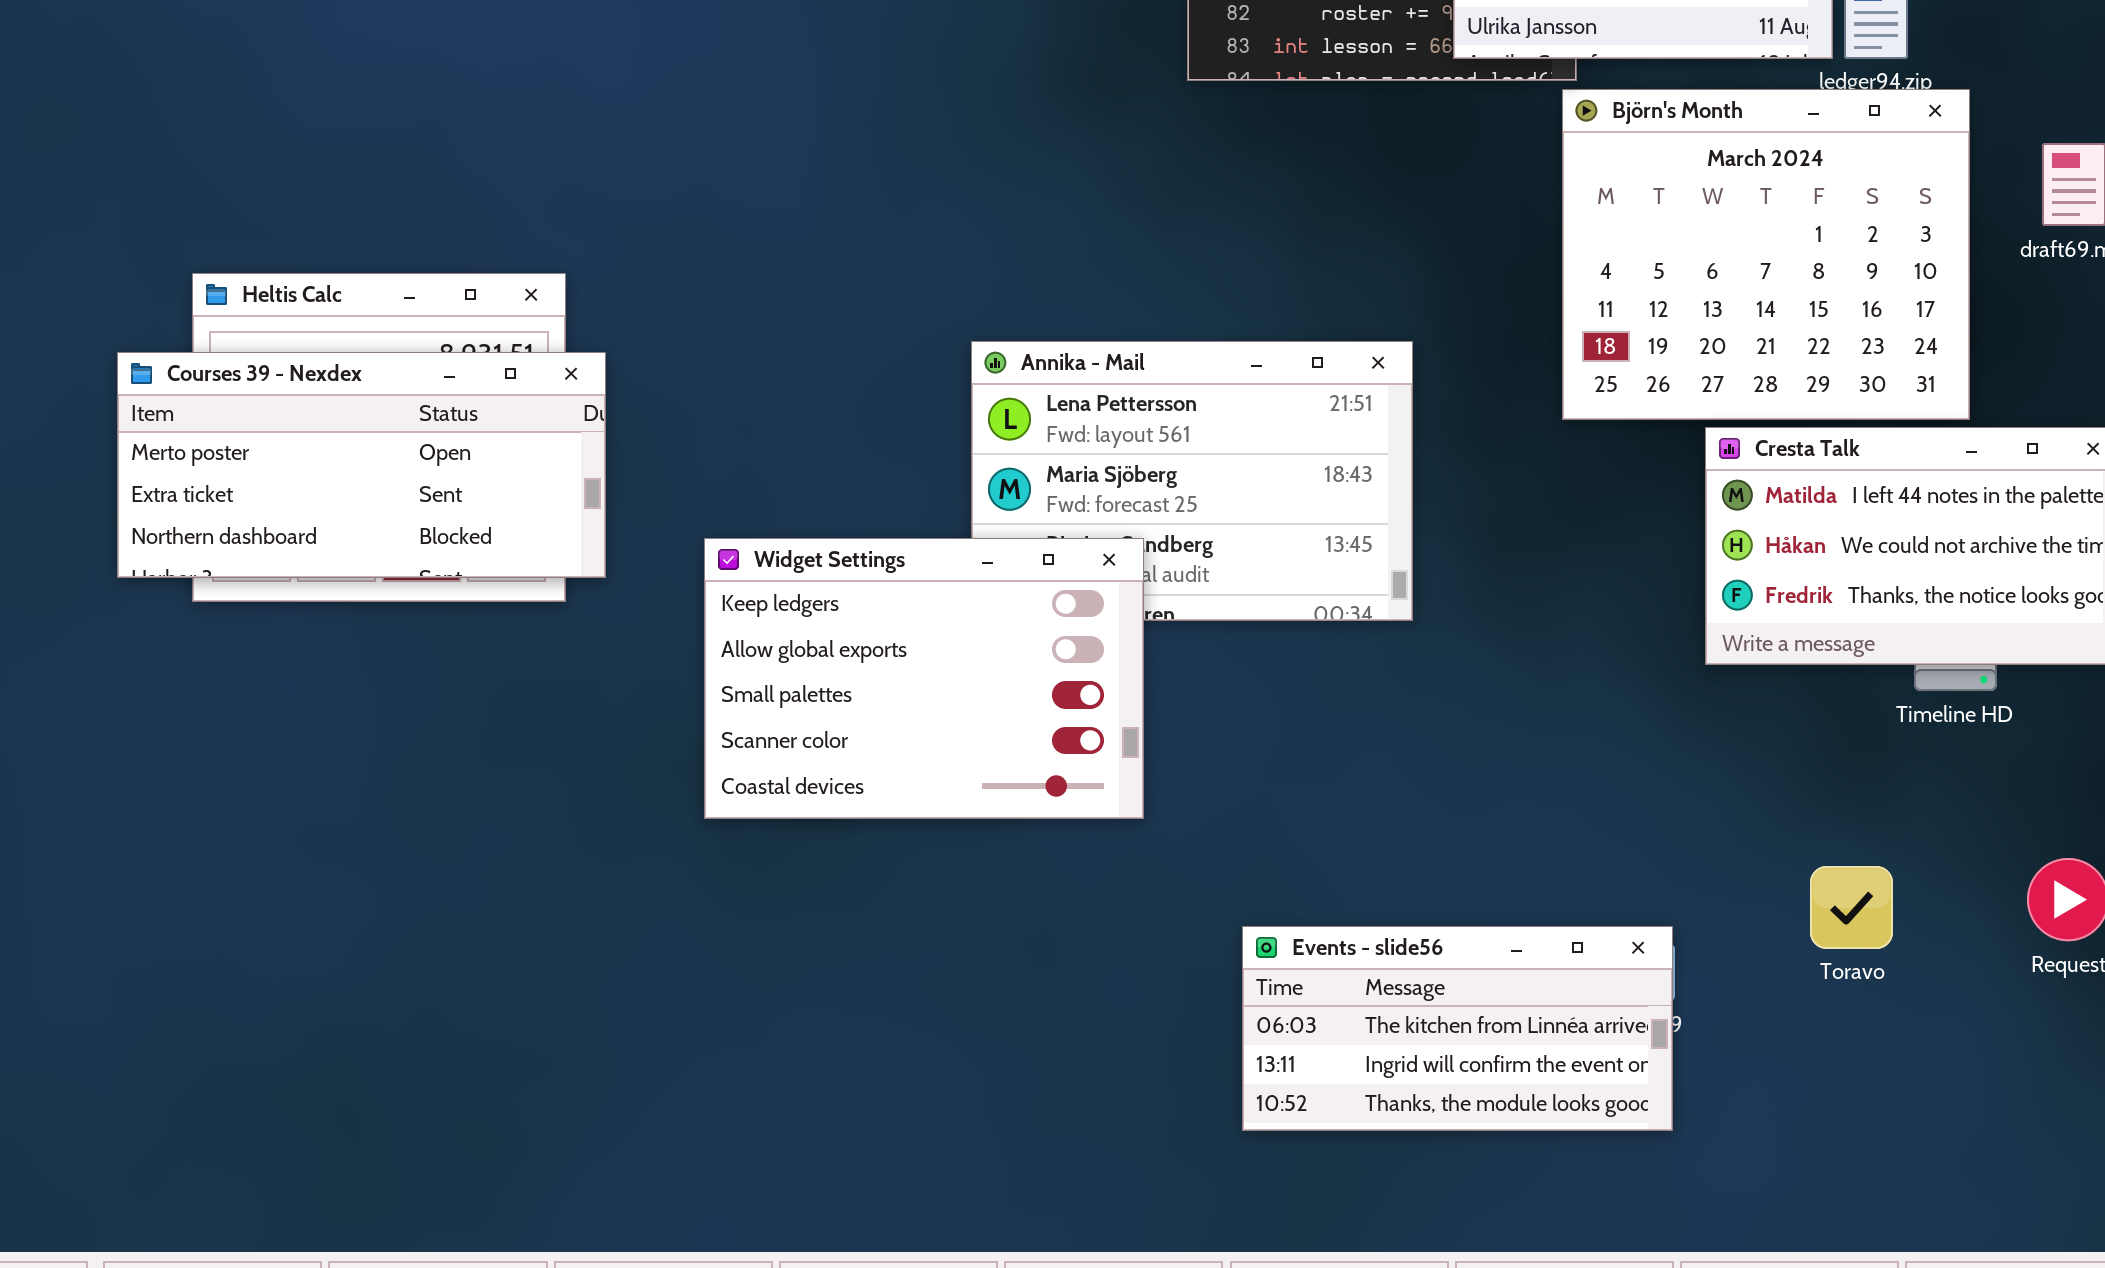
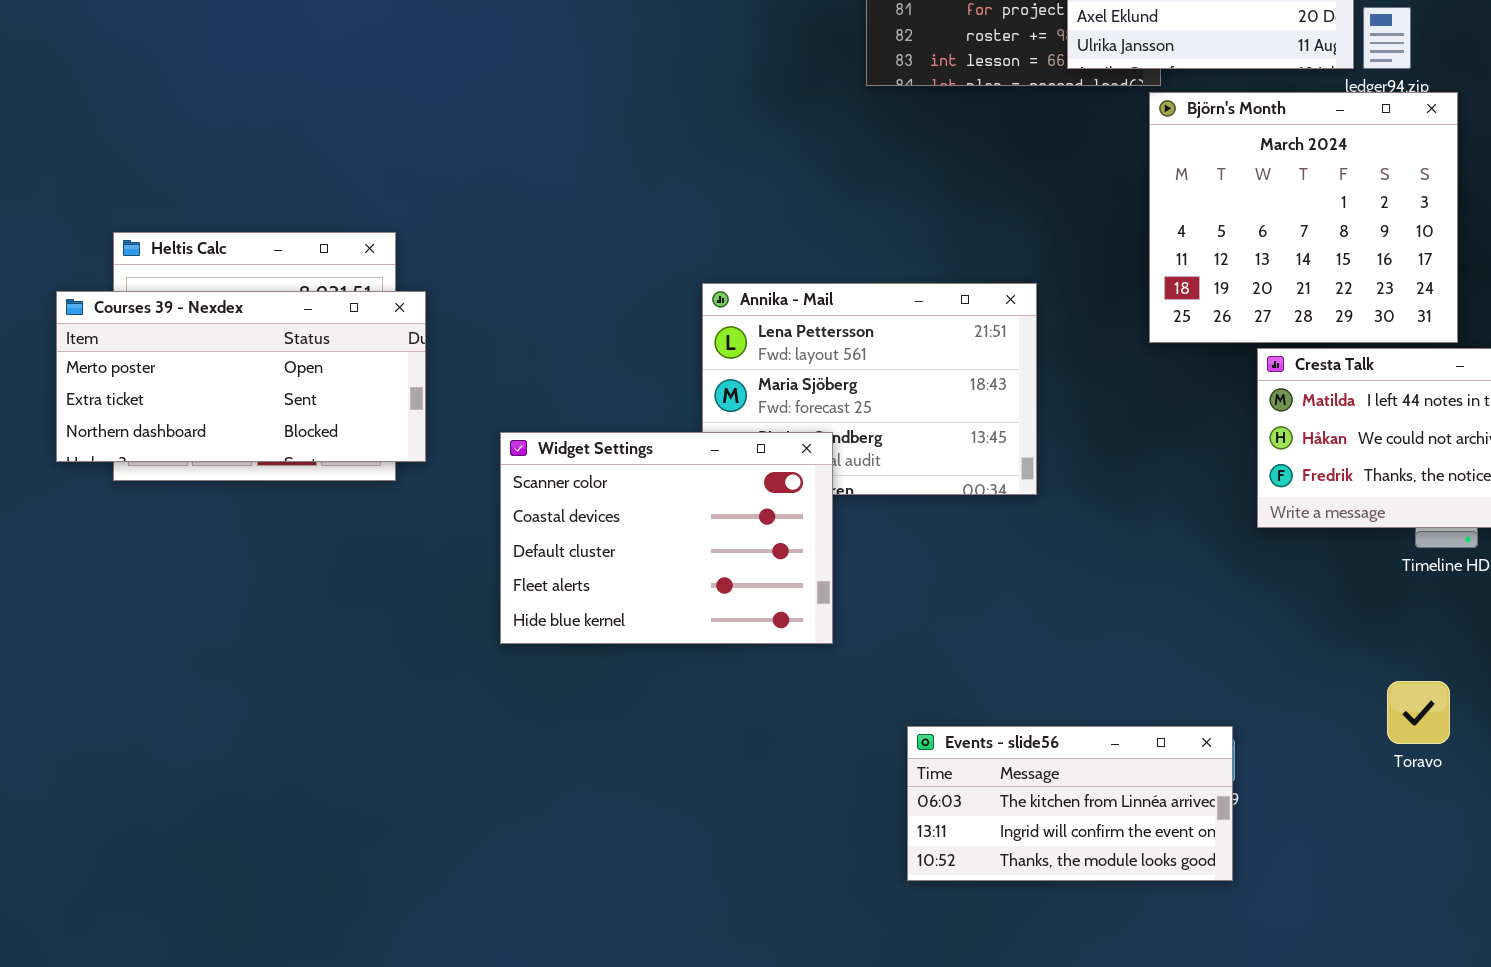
Widget Settings: [704,538,1144,819] -> [500,432,833,644], scrolled down 3 rows
Toravo: [1810,866,1893,949] -> [1387,681,1450,744], moved

